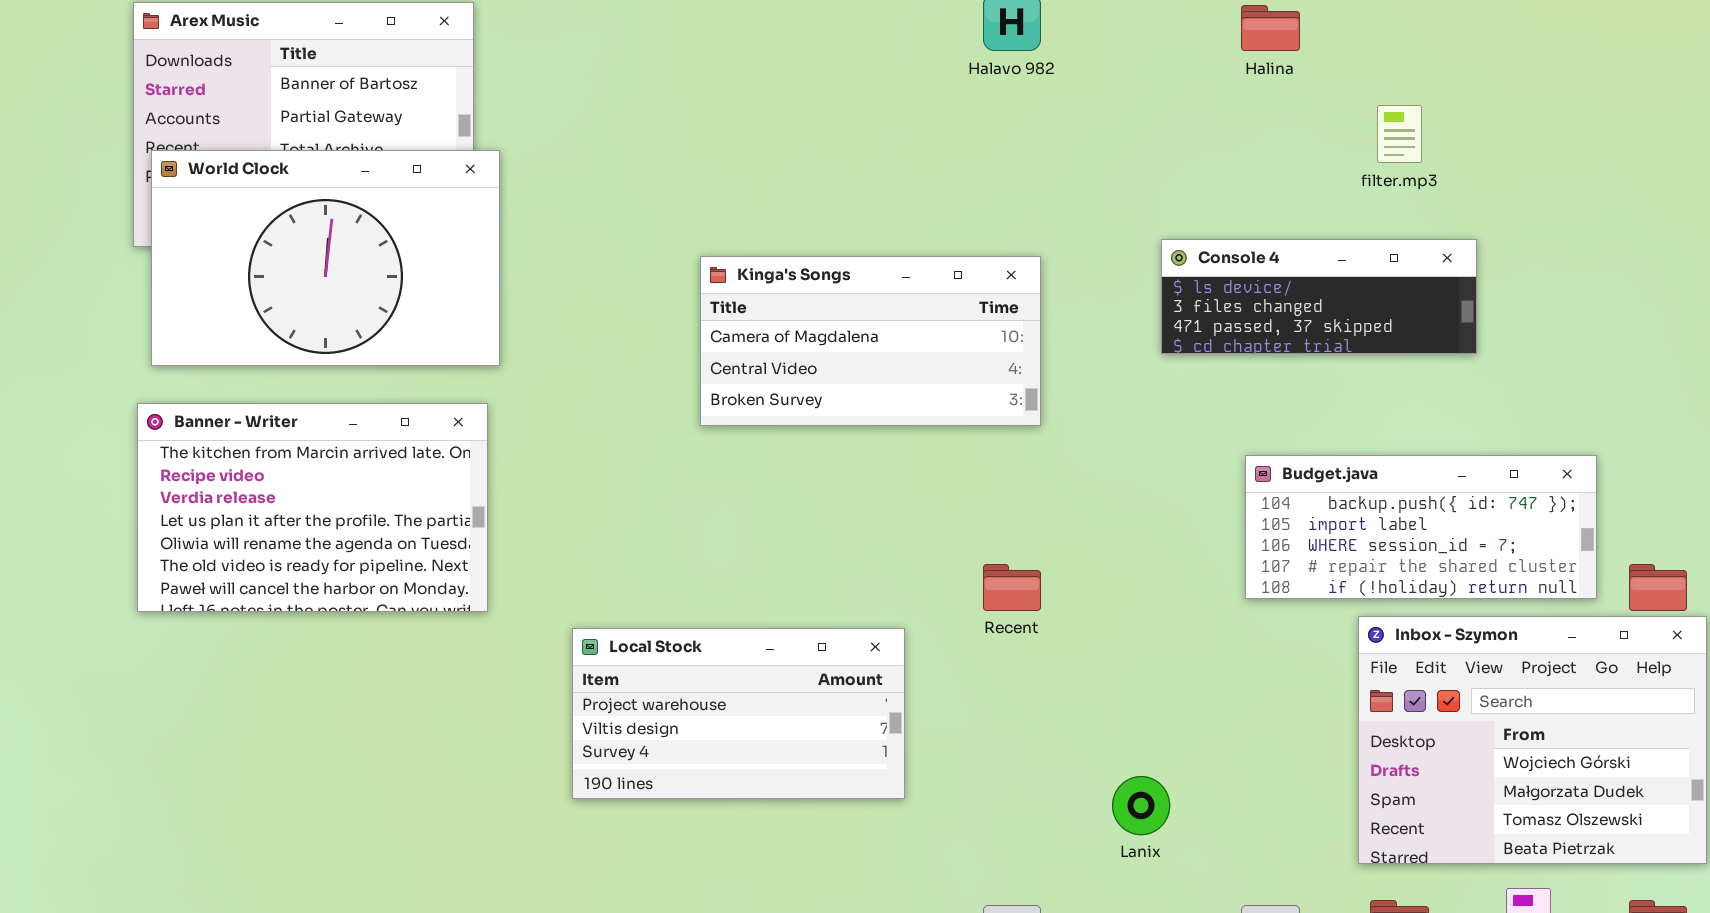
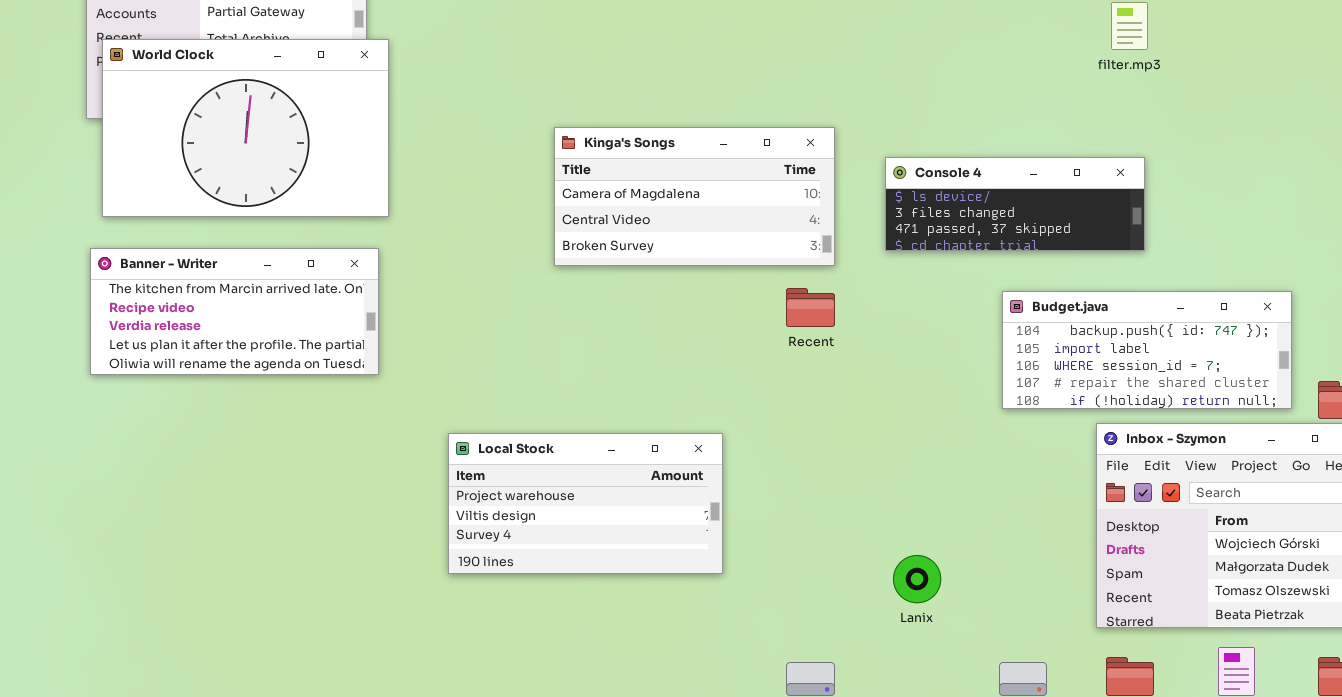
Console 4: [1161,239,1477,354] -> [885,157,1145,251], moved
Banner - Writer: [137,403,488,612] -> [90,248,379,375], resized
Recent: [983,564,1041,611] -> [786,288,835,327], moved

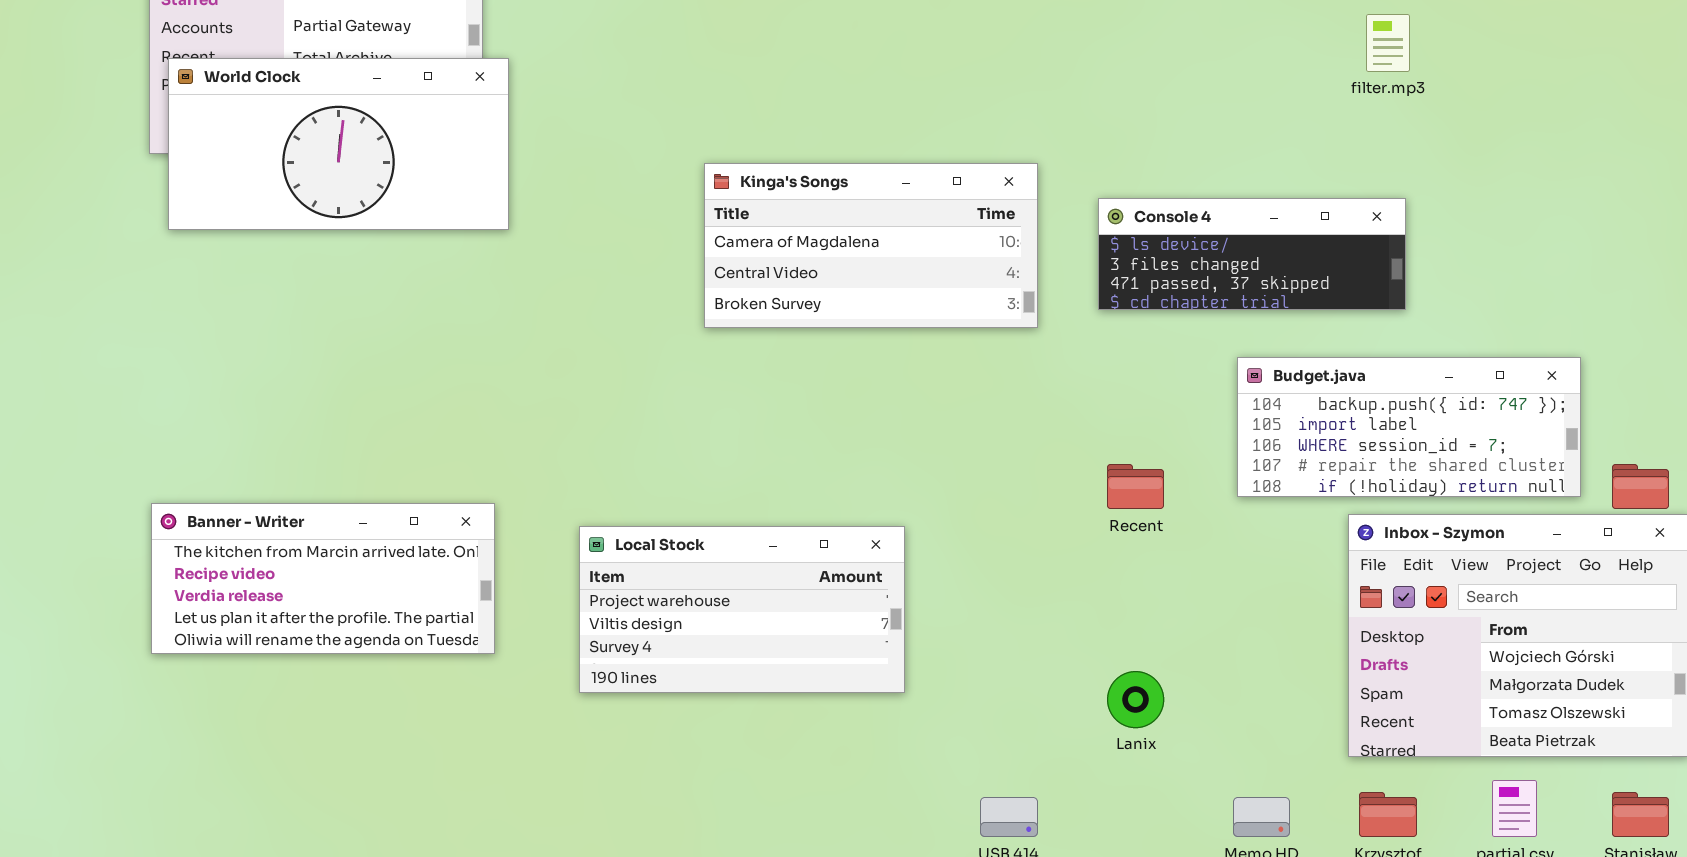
World Clock: [102,39,389,217] -> [168,58,509,230], resized
Banner - Writer: [90,248,379,375] -> [151,503,495,654], moved
Recent: [786,288,835,327] -> [1107,464,1164,509], moved

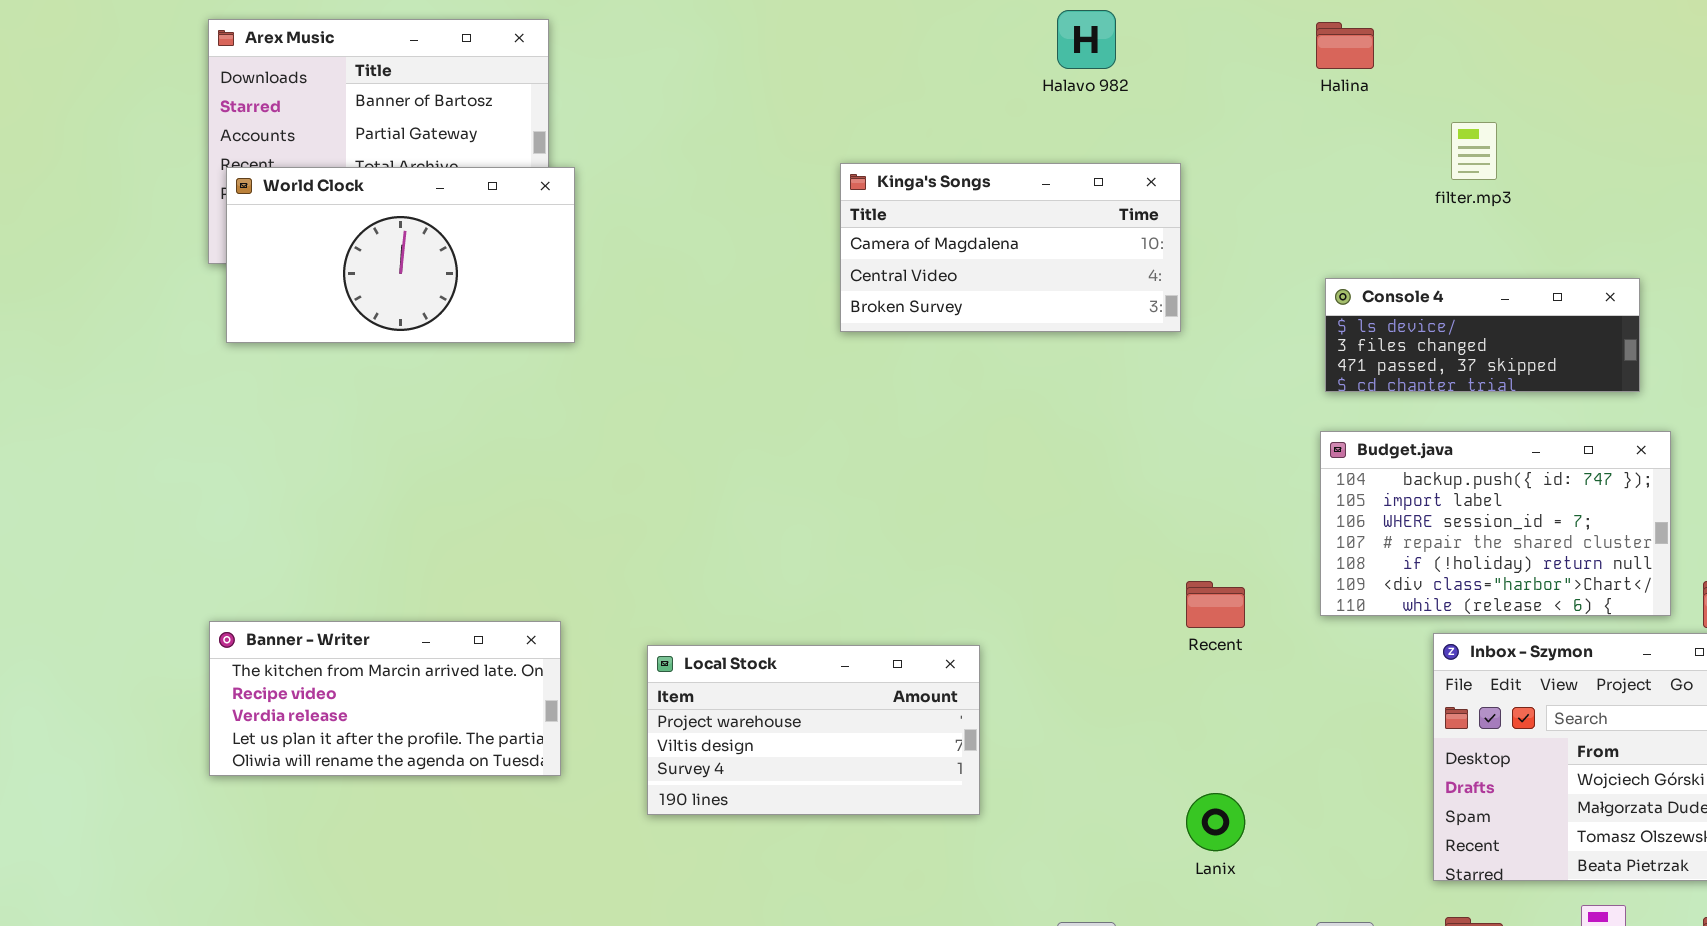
Kinga's Songs: [704,163,1038,328] -> [840,163,1181,332], moved
Console 4: [1098,198,1406,310] -> [1325,278,1640,392], moved
Budget.java: [1237,357,1581,497] -> [1320,431,1671,616], resized

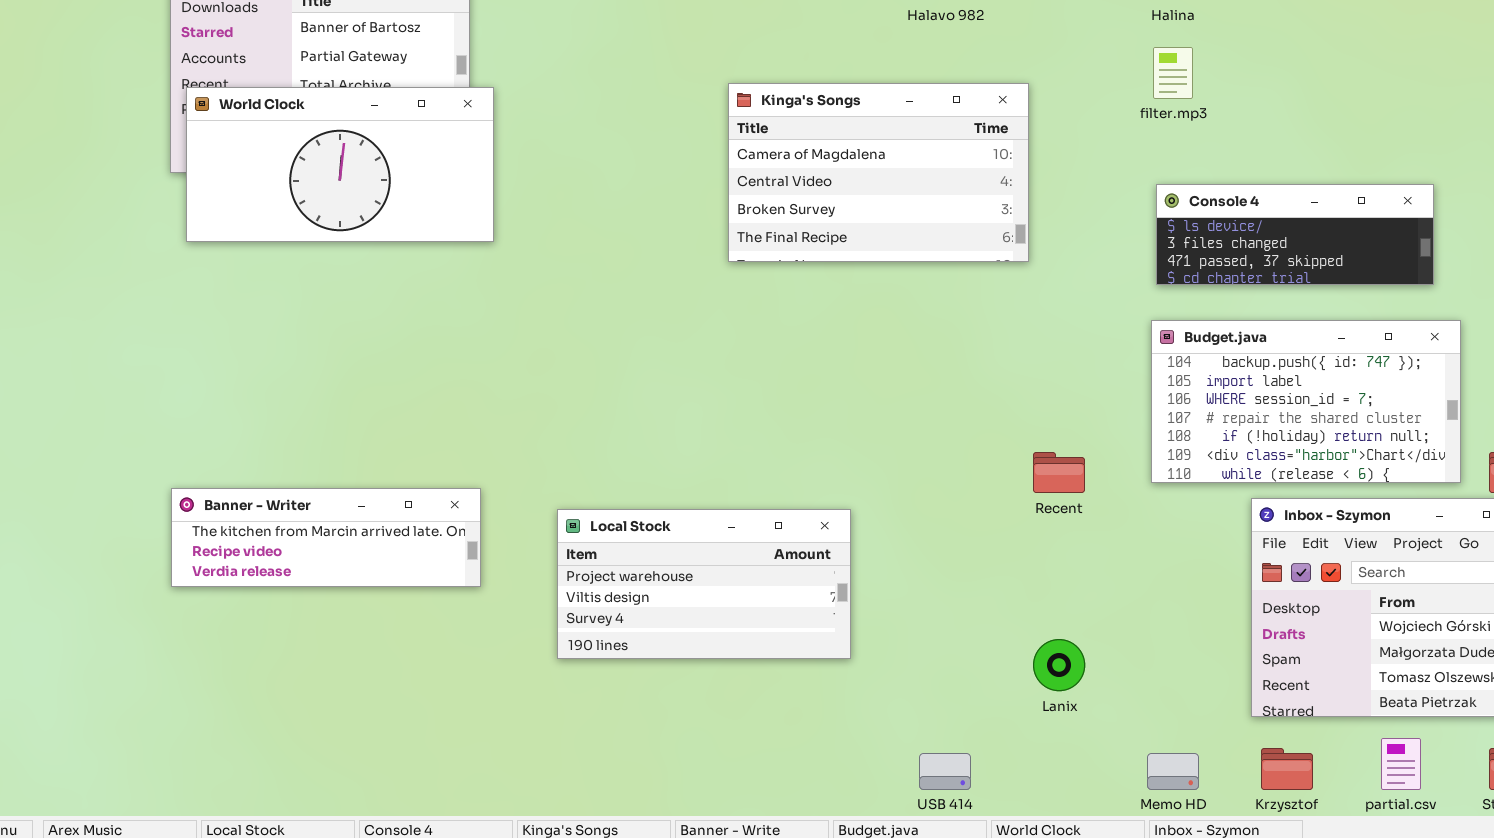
filter.mp3: [1451,122,1497,180] -> [1153,47,1193,99], moved
Kinga's Songs: [840,163,1181,332] -> [728,83,1029,262], resized
Banner - Writer: [209,621,561,776] -> [171,488,481,587], resized

